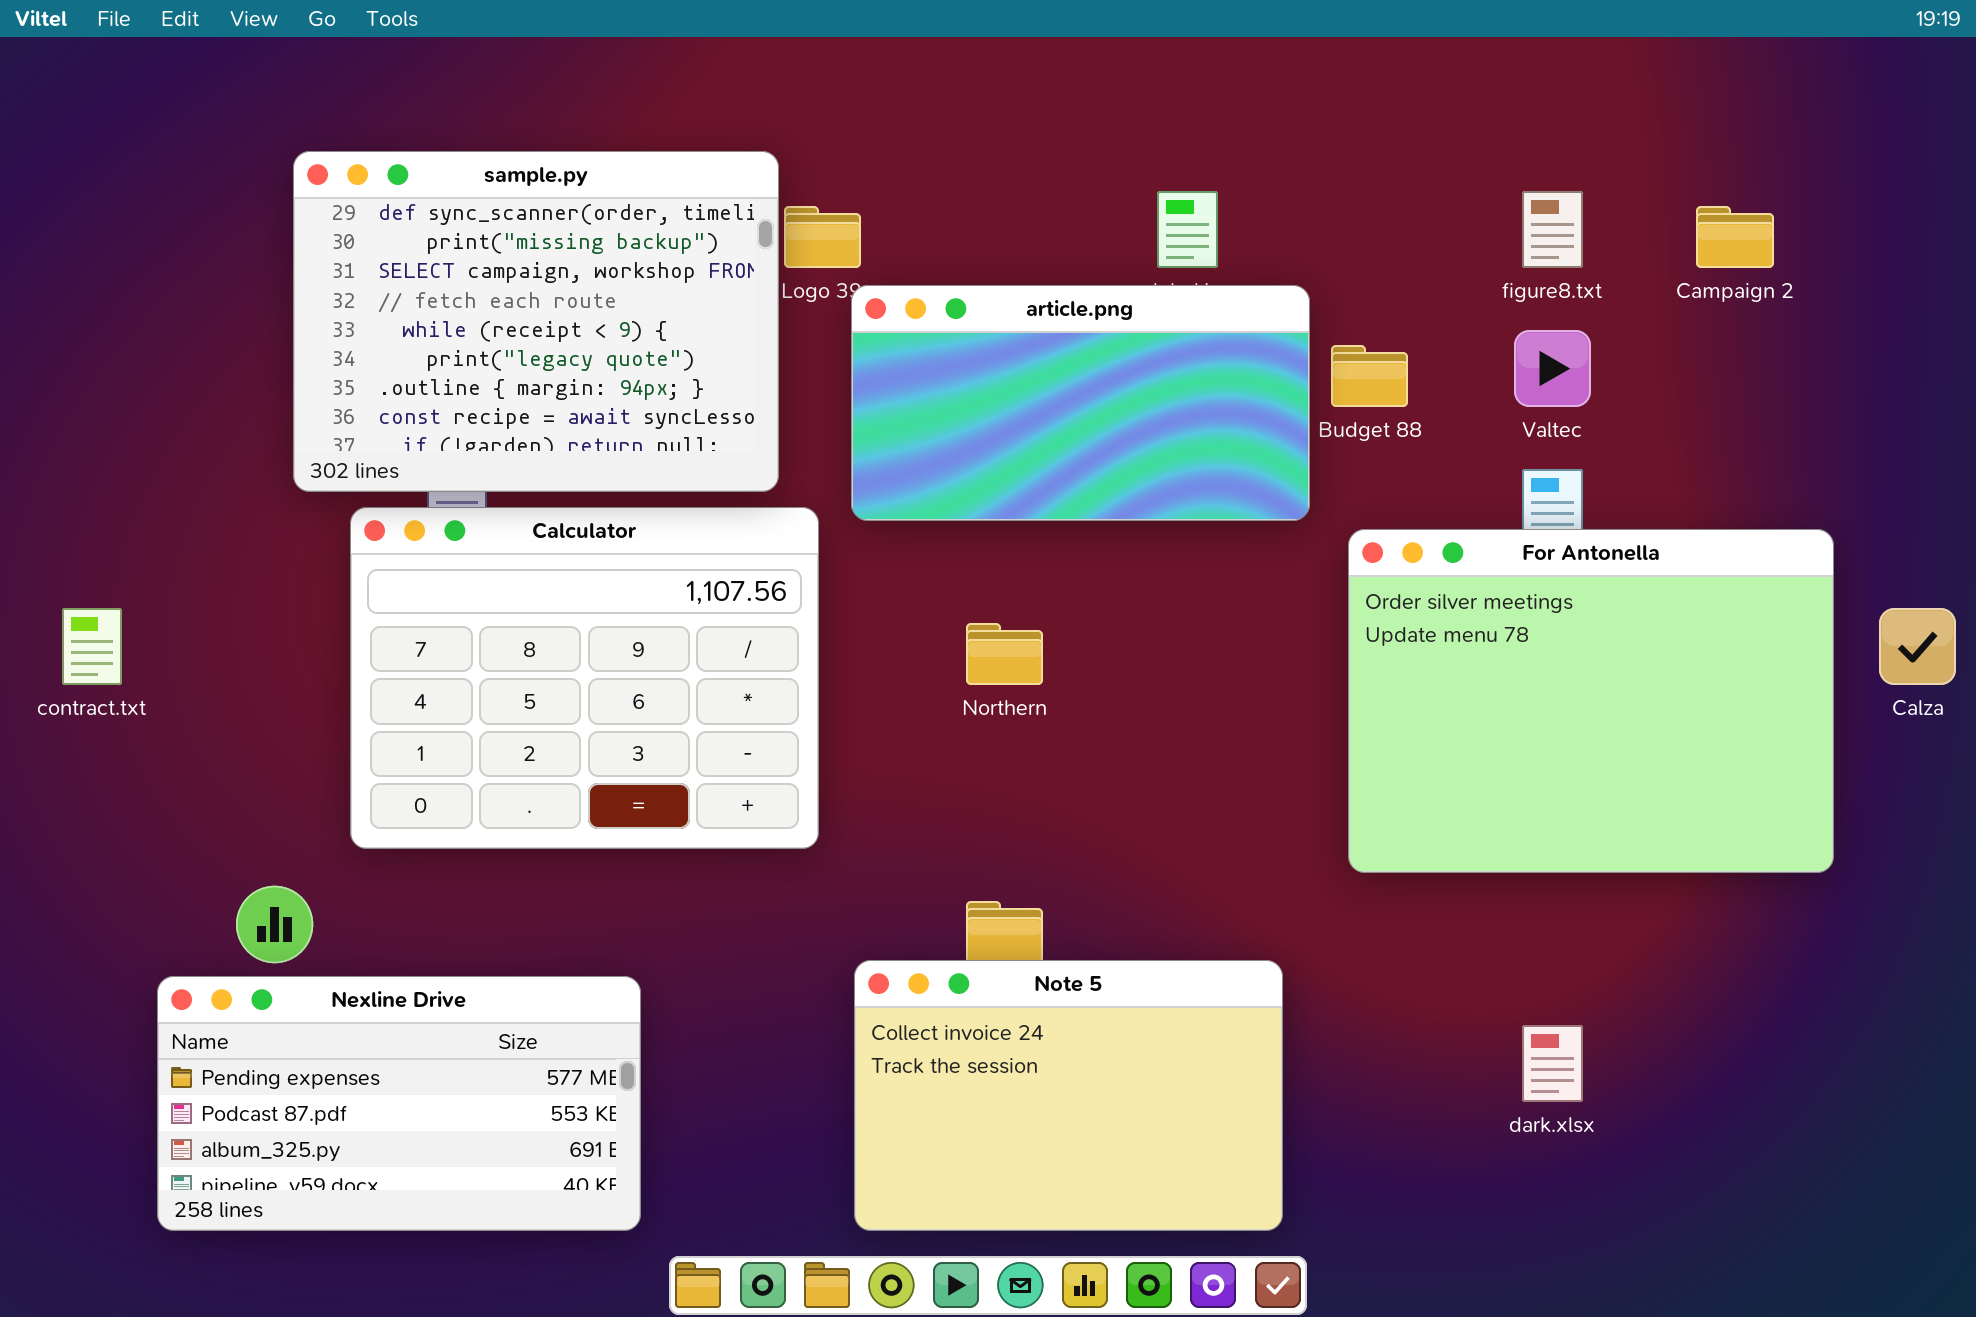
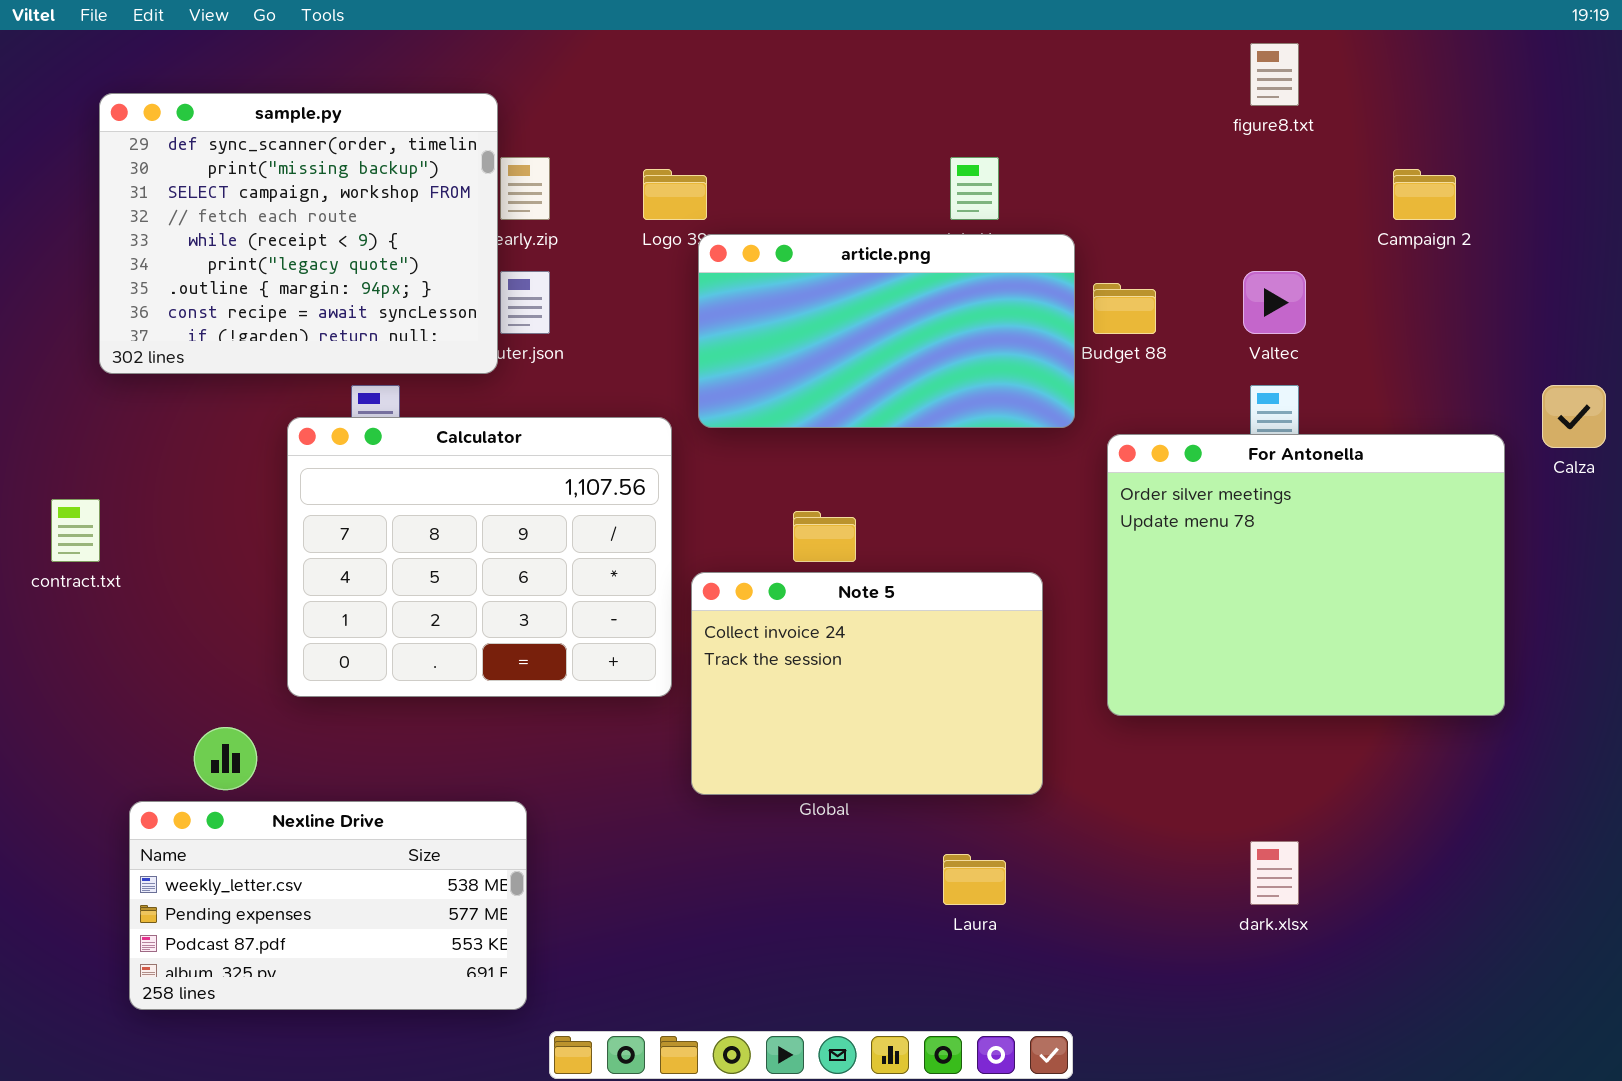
sample.py: [293,151,779,492] -> [99,93,498,374], moved
figure8.txt: [1522,191,1583,268] -> [1250,43,1299,106], moved
Calza: [1879,608,1956,685] -> [1542,385,1606,448], moved
Note 5: [854,960,1283,1231] -> [691,572,1043,795], moved
Nexline Drive: [157,976,641,1231] -> [129,801,527,1010], scrolled up 1 row

